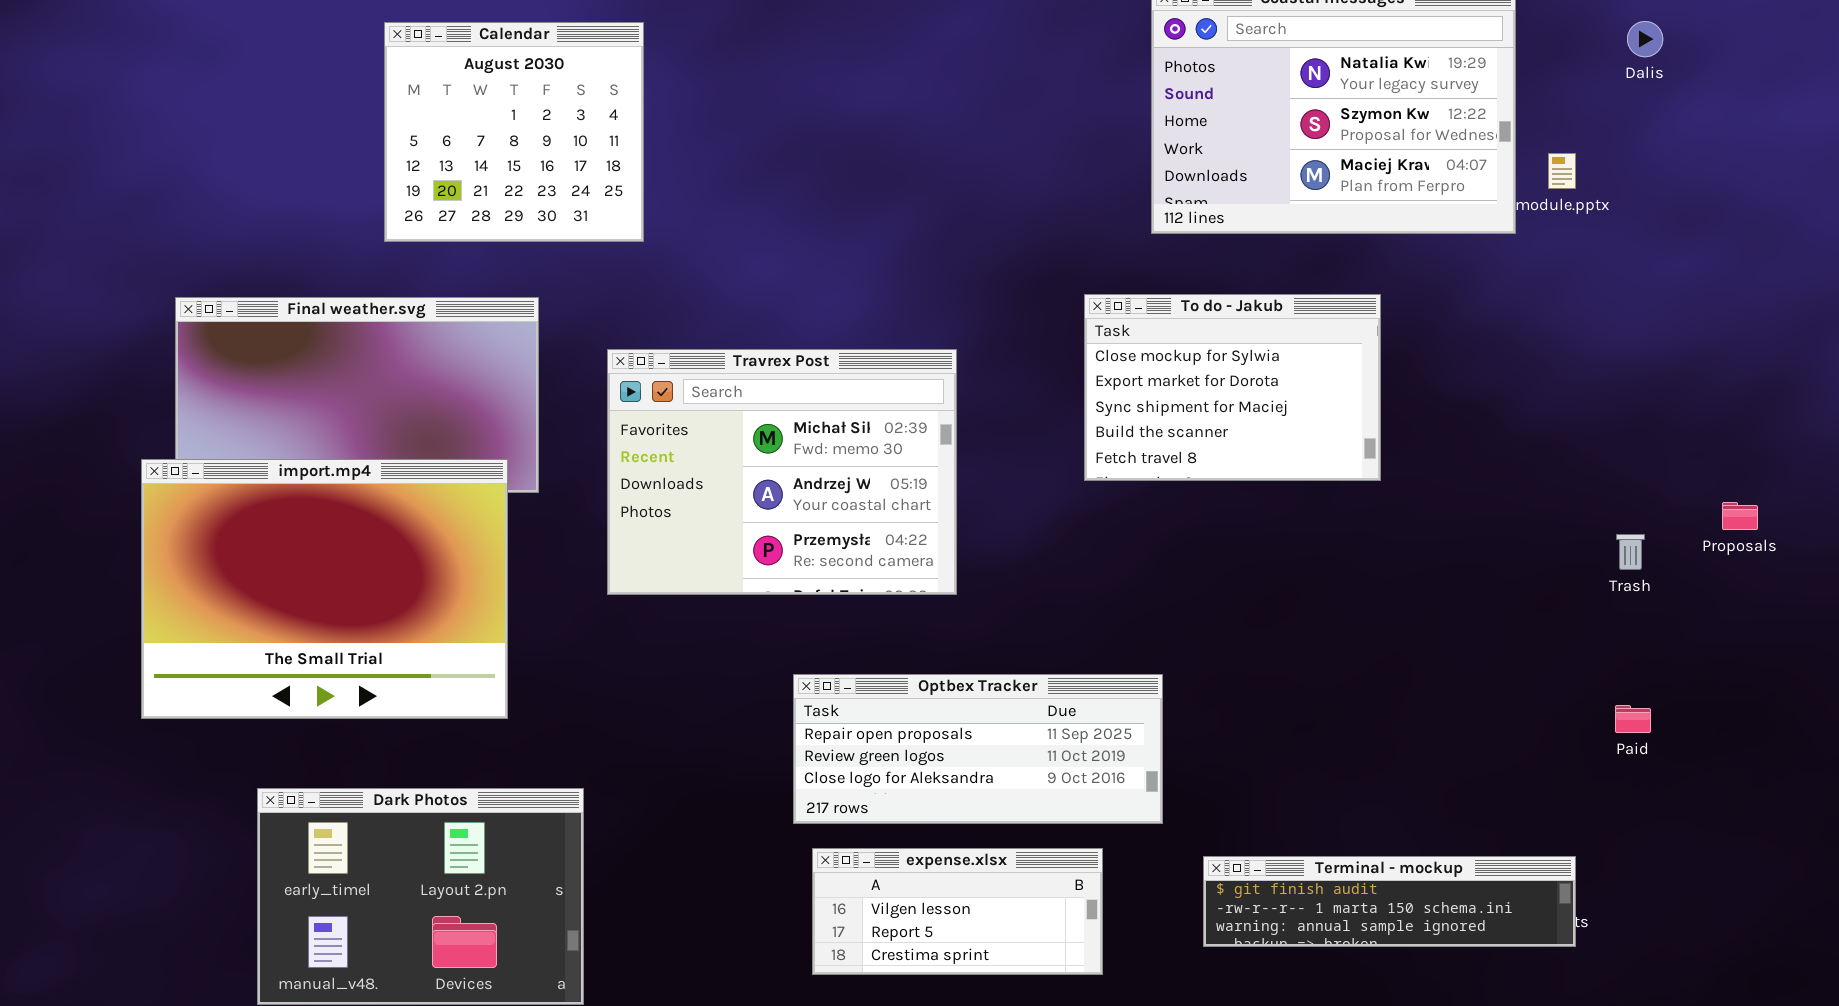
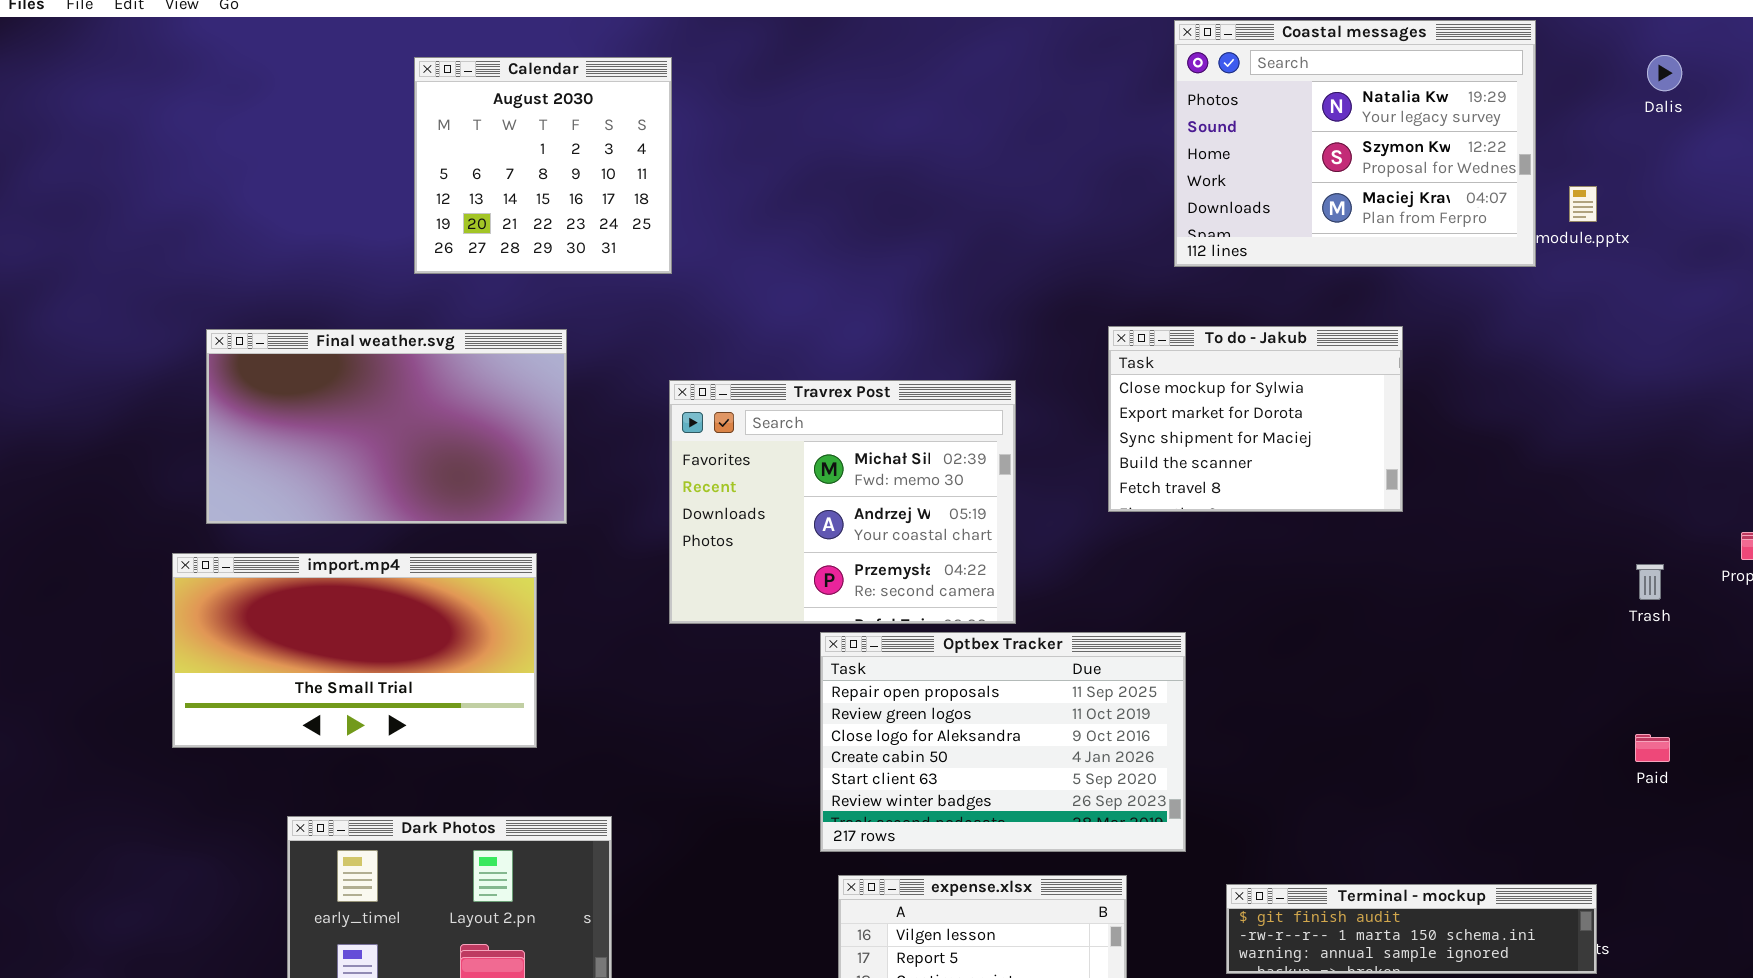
Travrex Post: [607,349,957,595] -> [669,380,1016,624], moved
import.mp4: [141,459,508,719] -> [172,553,537,748], resized
Optbex Tracker: [793,674,1163,824] -> [820,632,1186,852], resized

